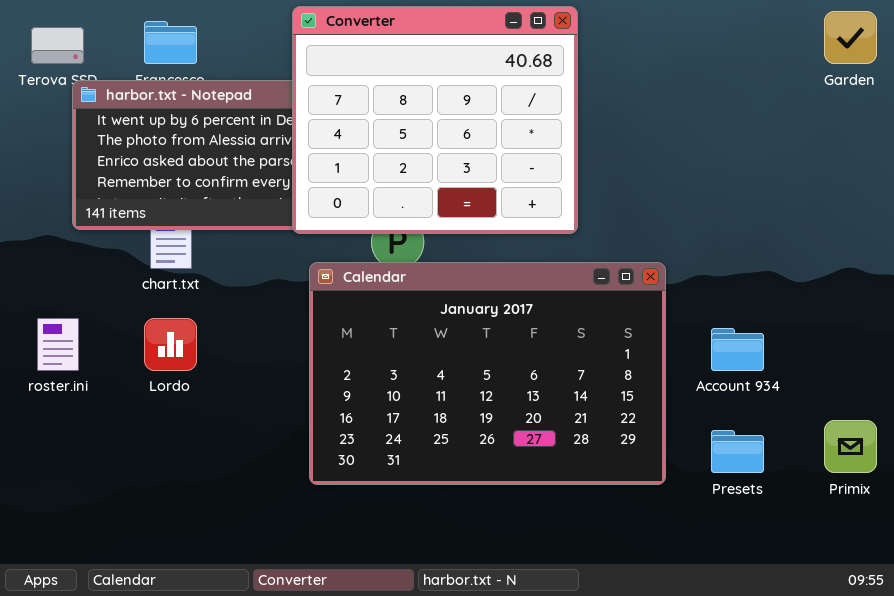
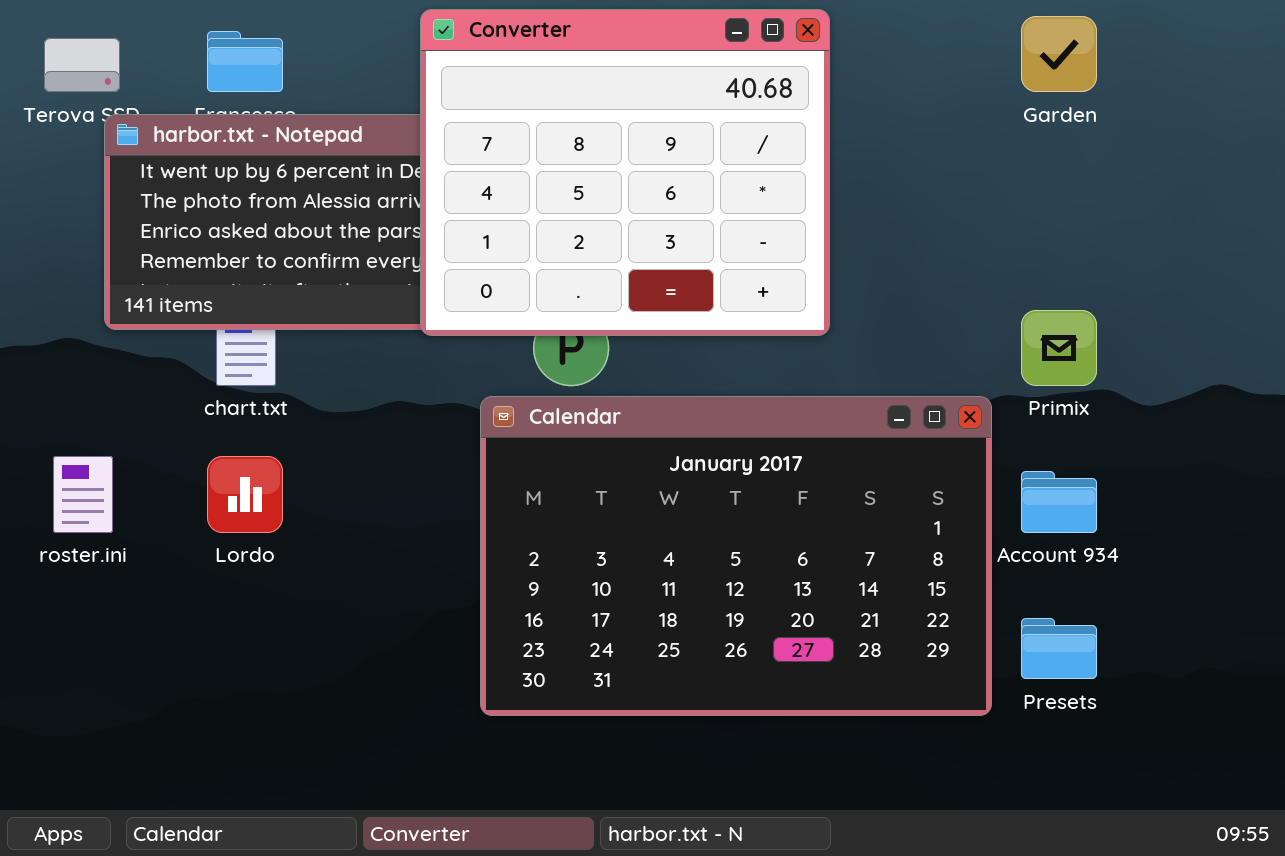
Garden: [824,11,877,64] -> [1021,16,1097,92], moved
Calendar: [309,262,666,485] -> [480,396,992,716], moved
Primix: [824,420,877,473] -> [1021,310,1097,386], moved

